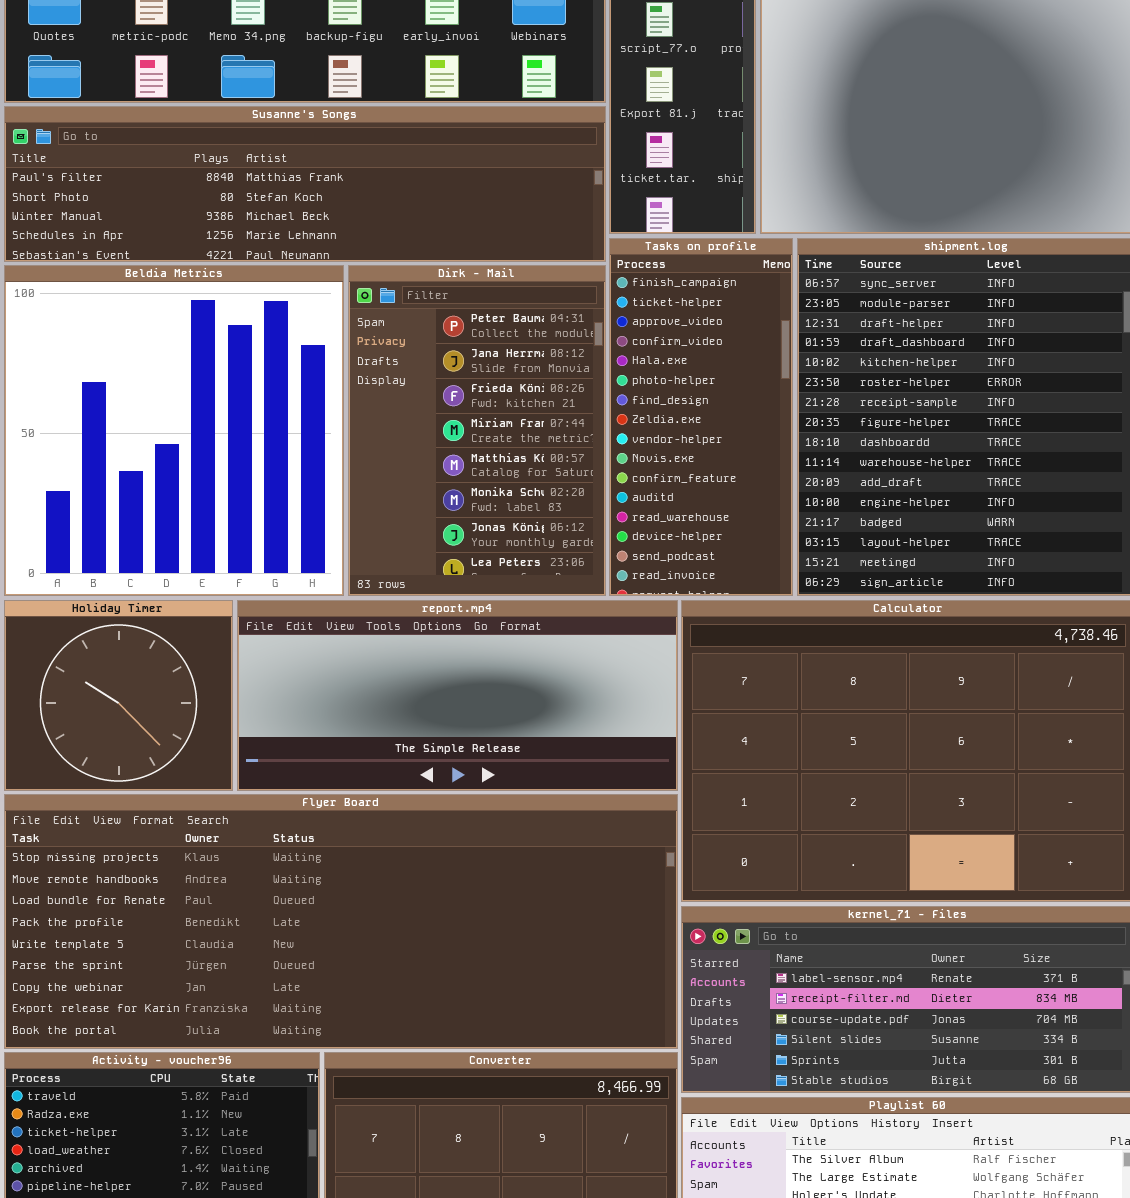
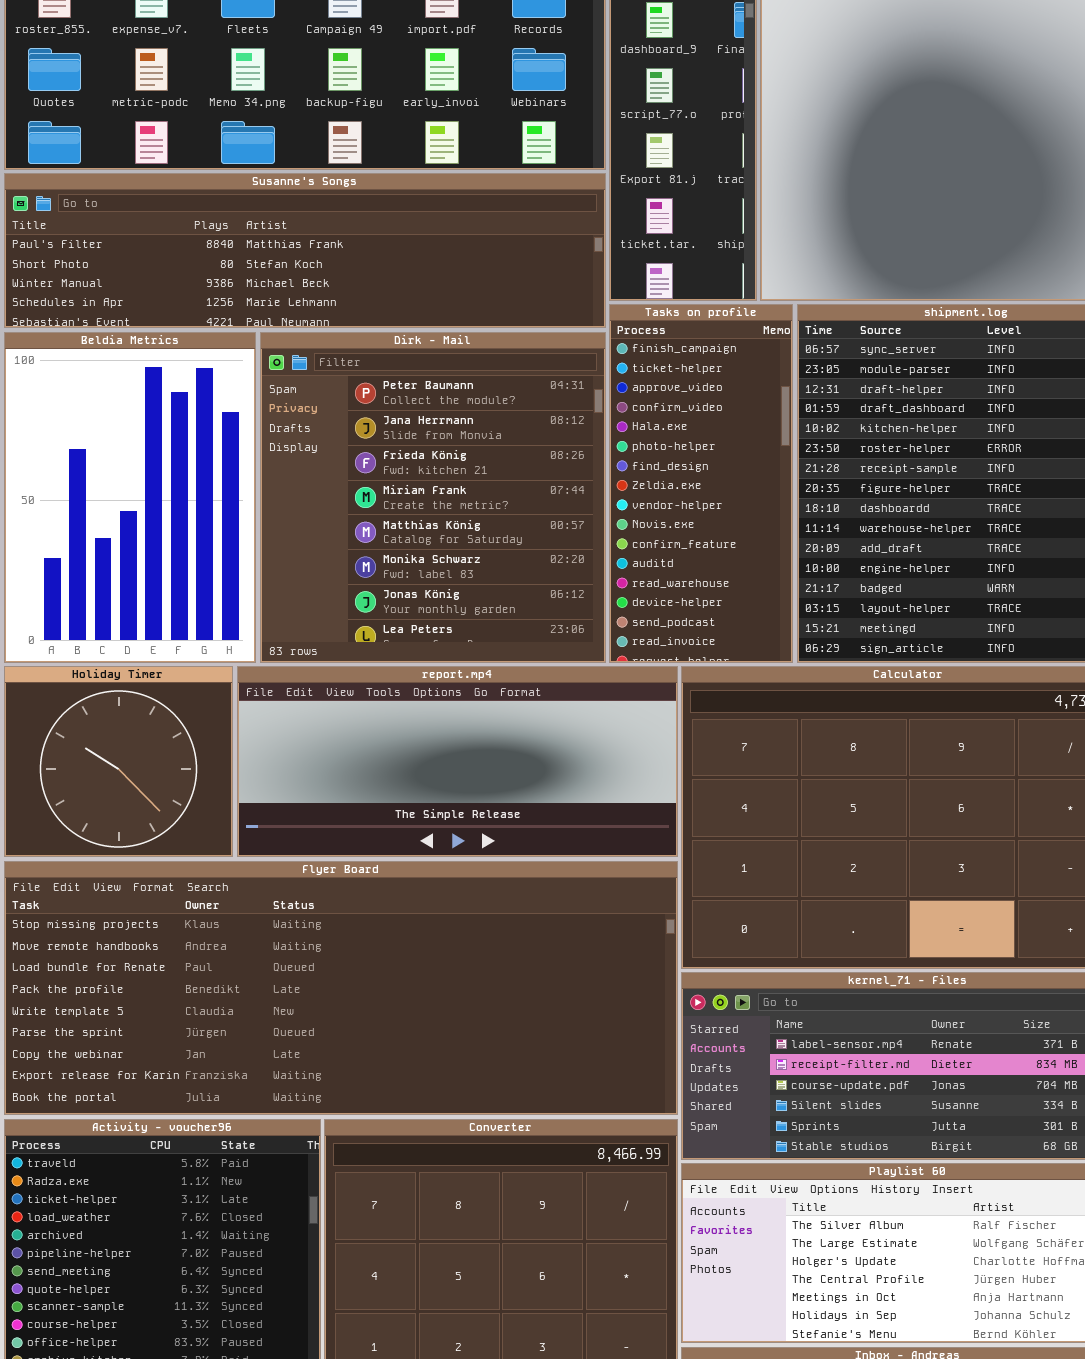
Beldia Metrics: [4,265,344,596] -> [4,332,256,663], resized
Dirk - Mail: [348,265,606,596] -> [260,332,606,663], resized

